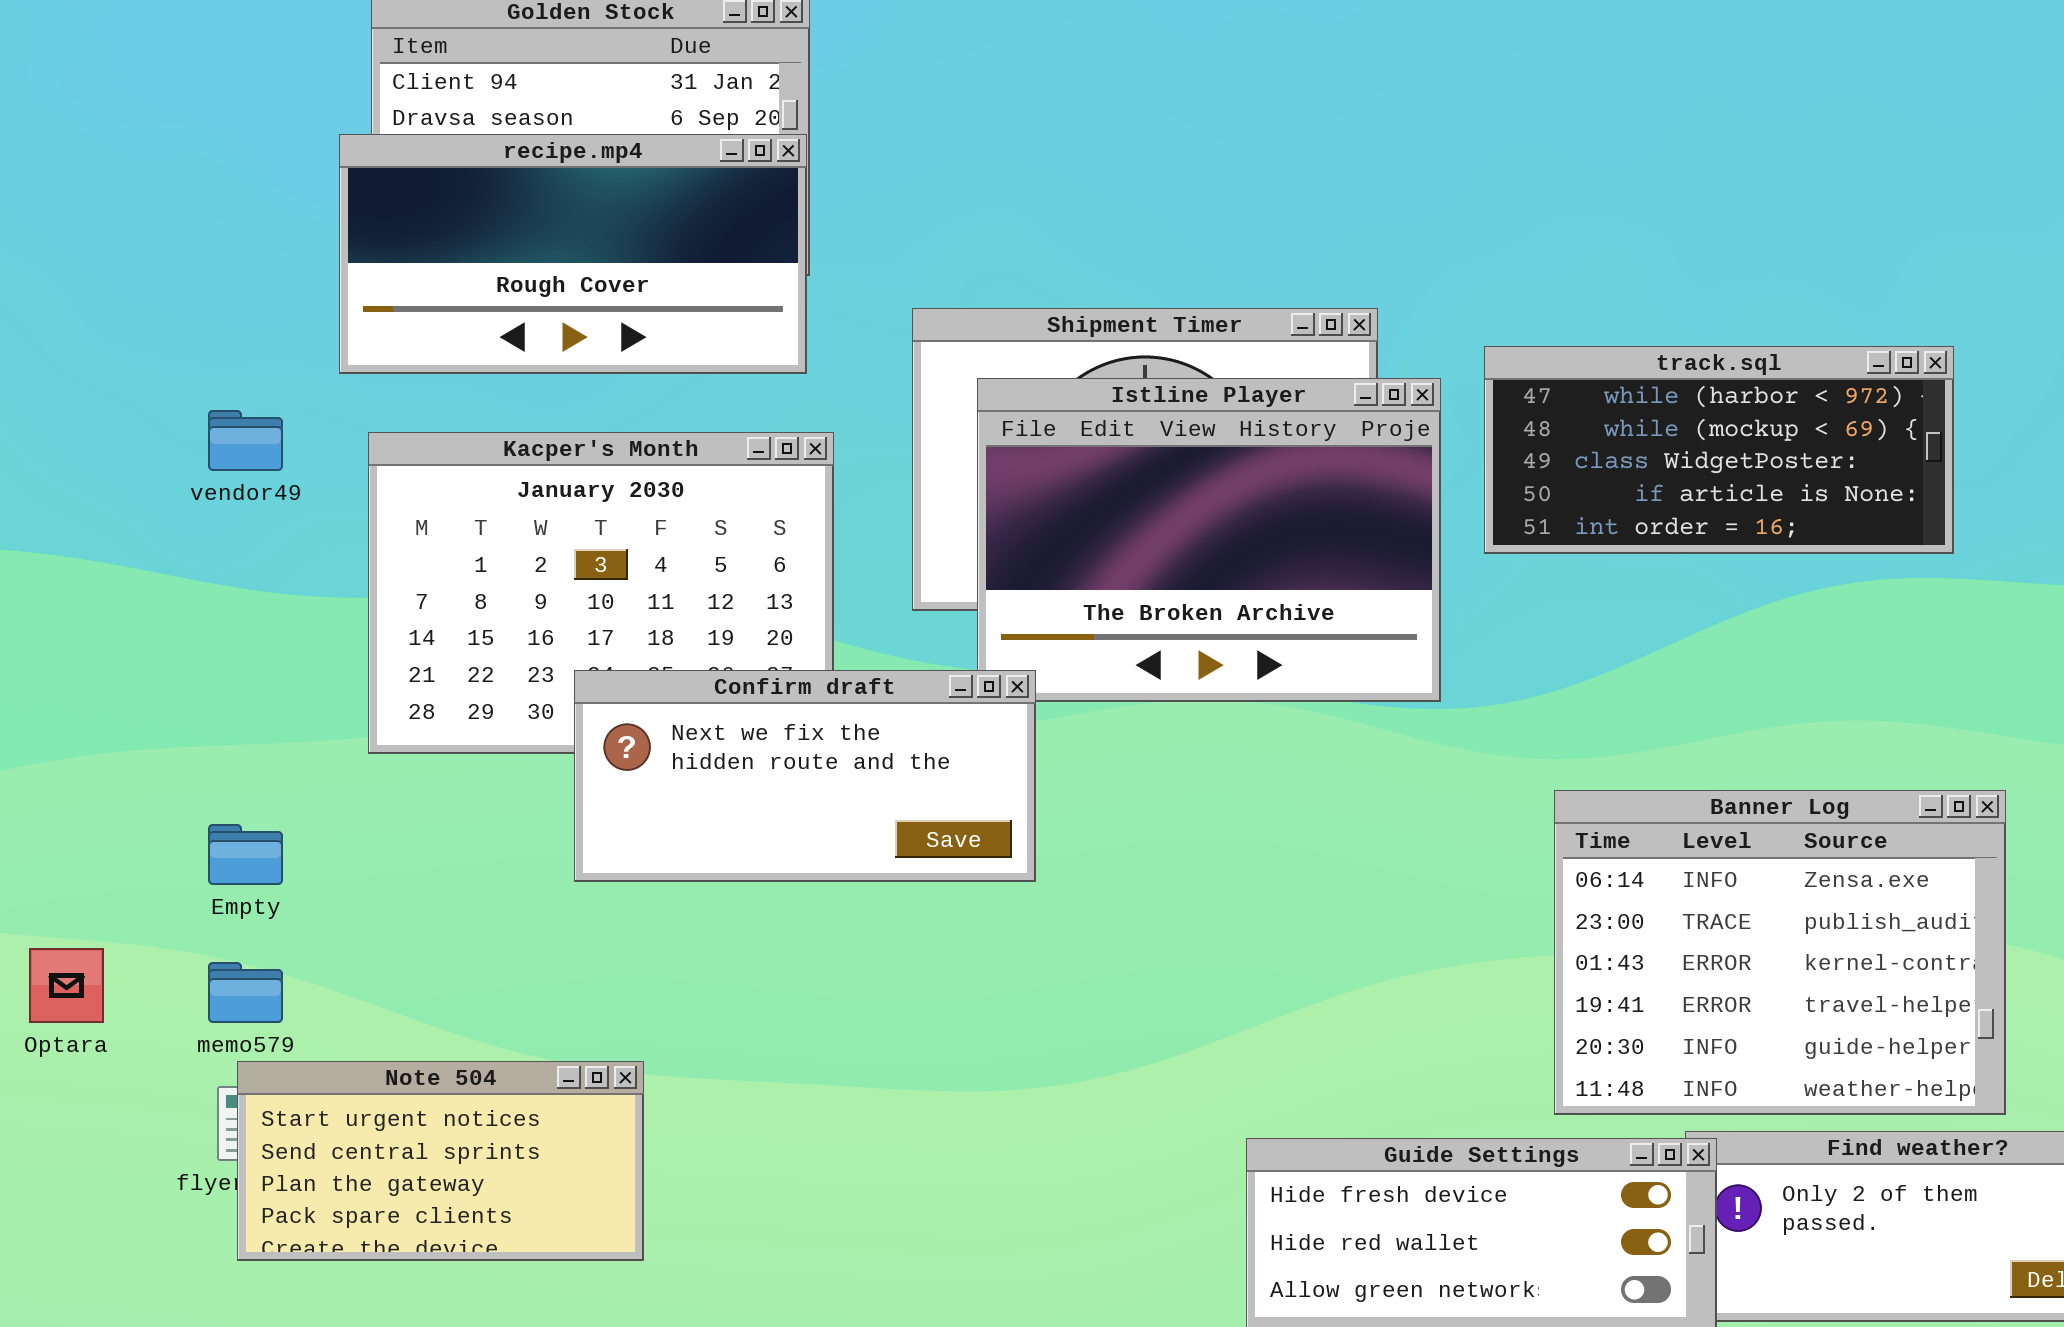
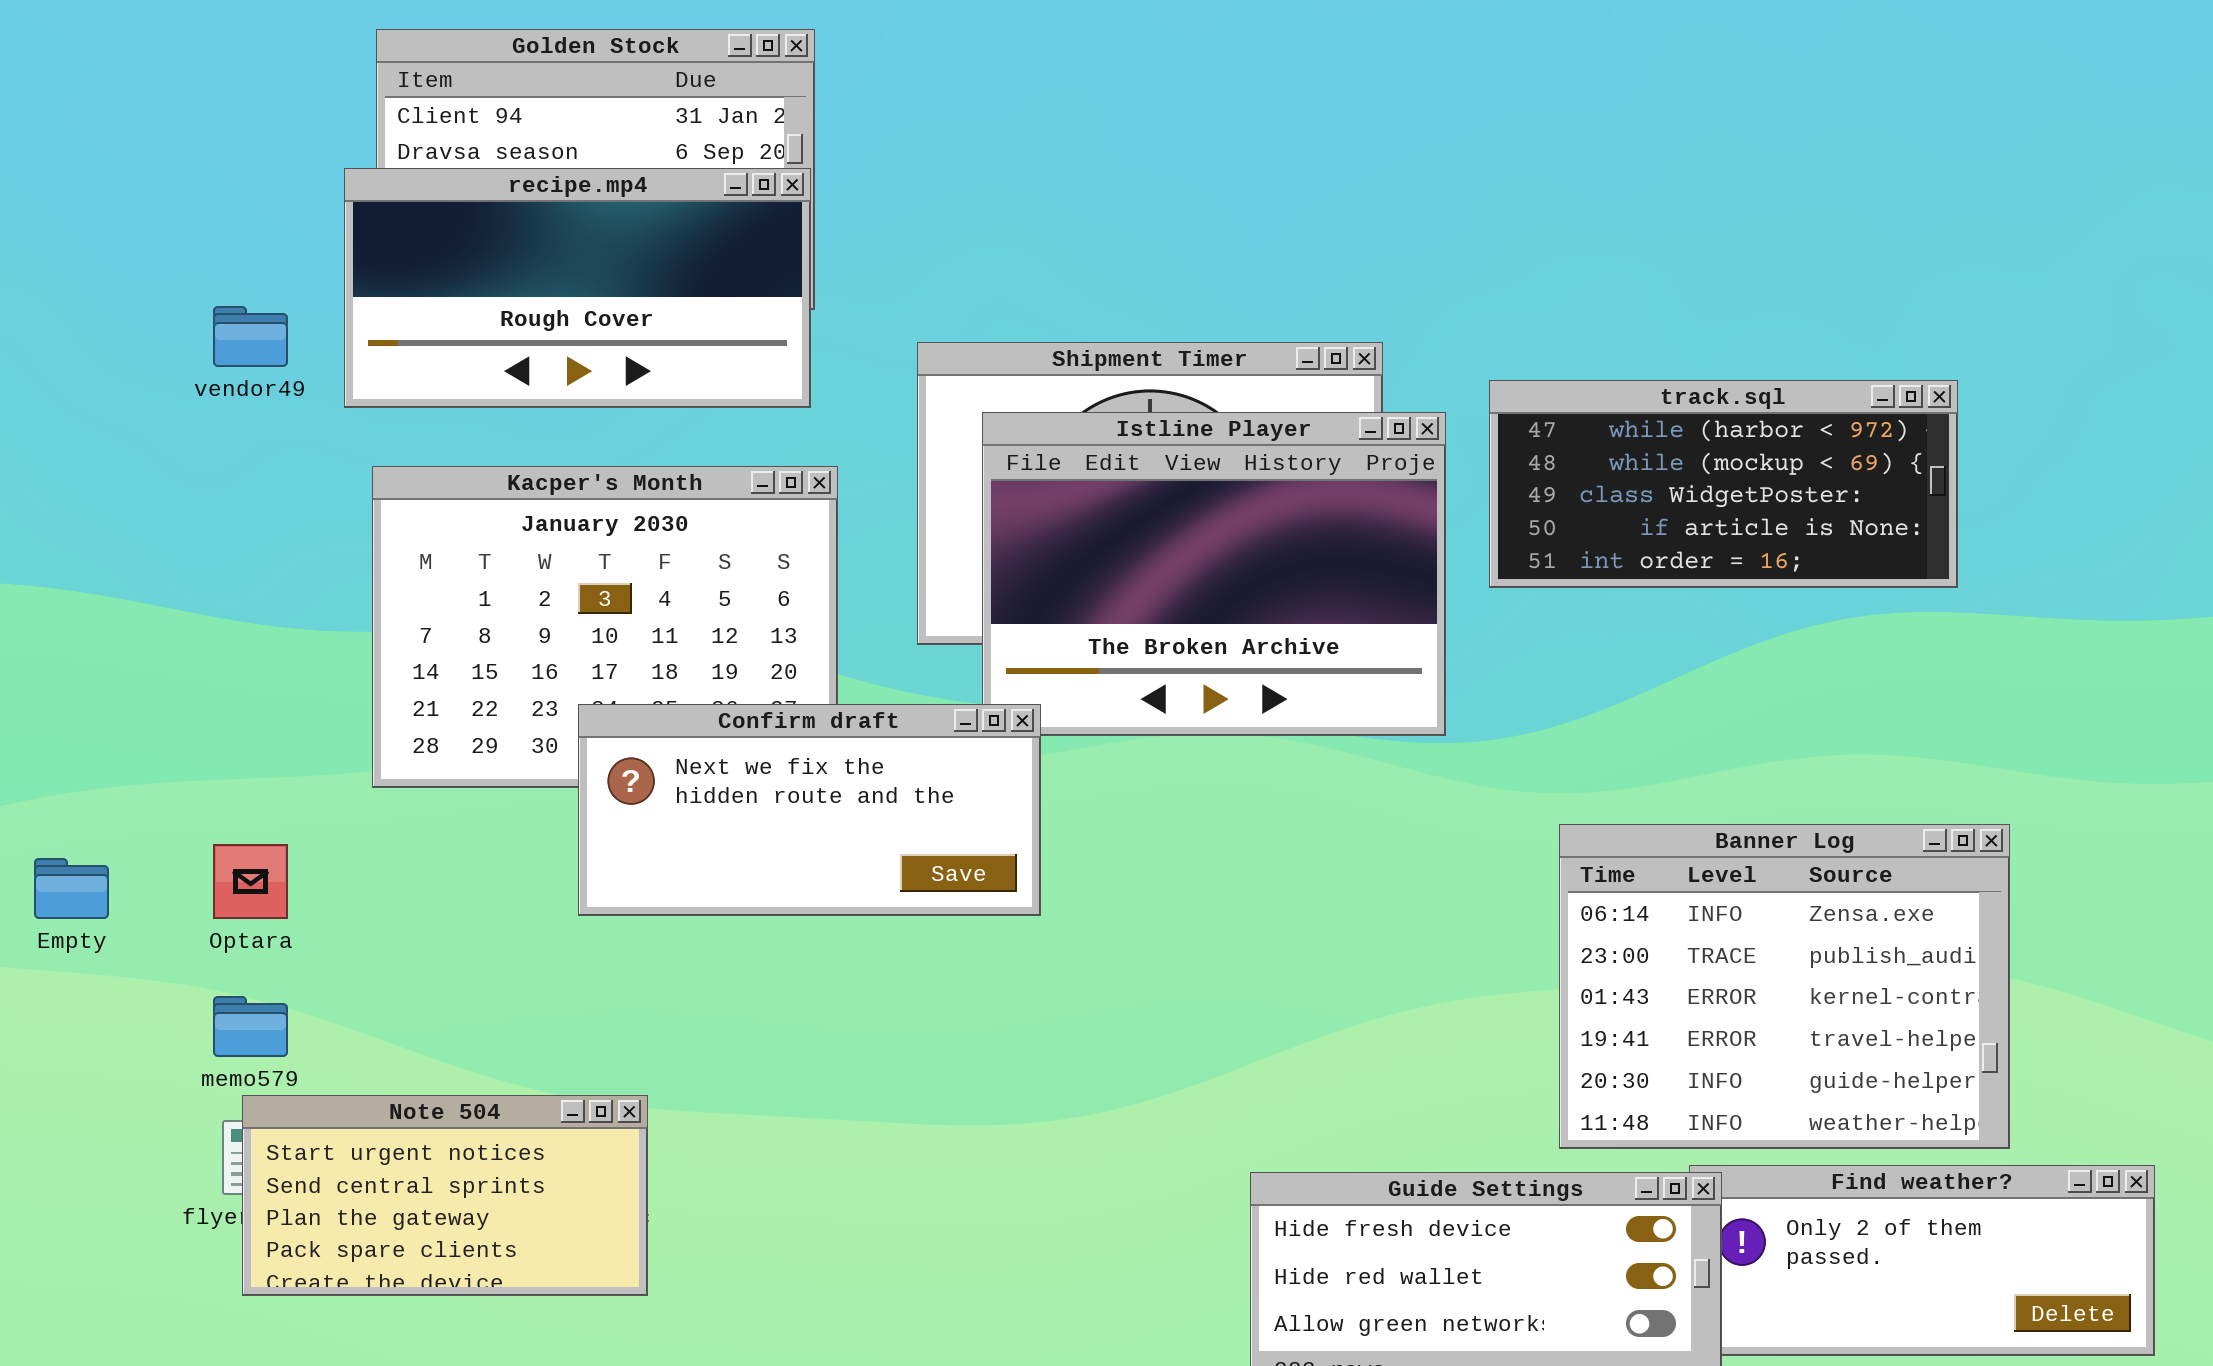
vendor49: [208,410,283,471] -> [213,306,288,367], moved
Empty: [208,824,283,885] -> [34,858,109,919], moved
Optara: [29,948,104,1023] -> [213,844,288,919], moved

